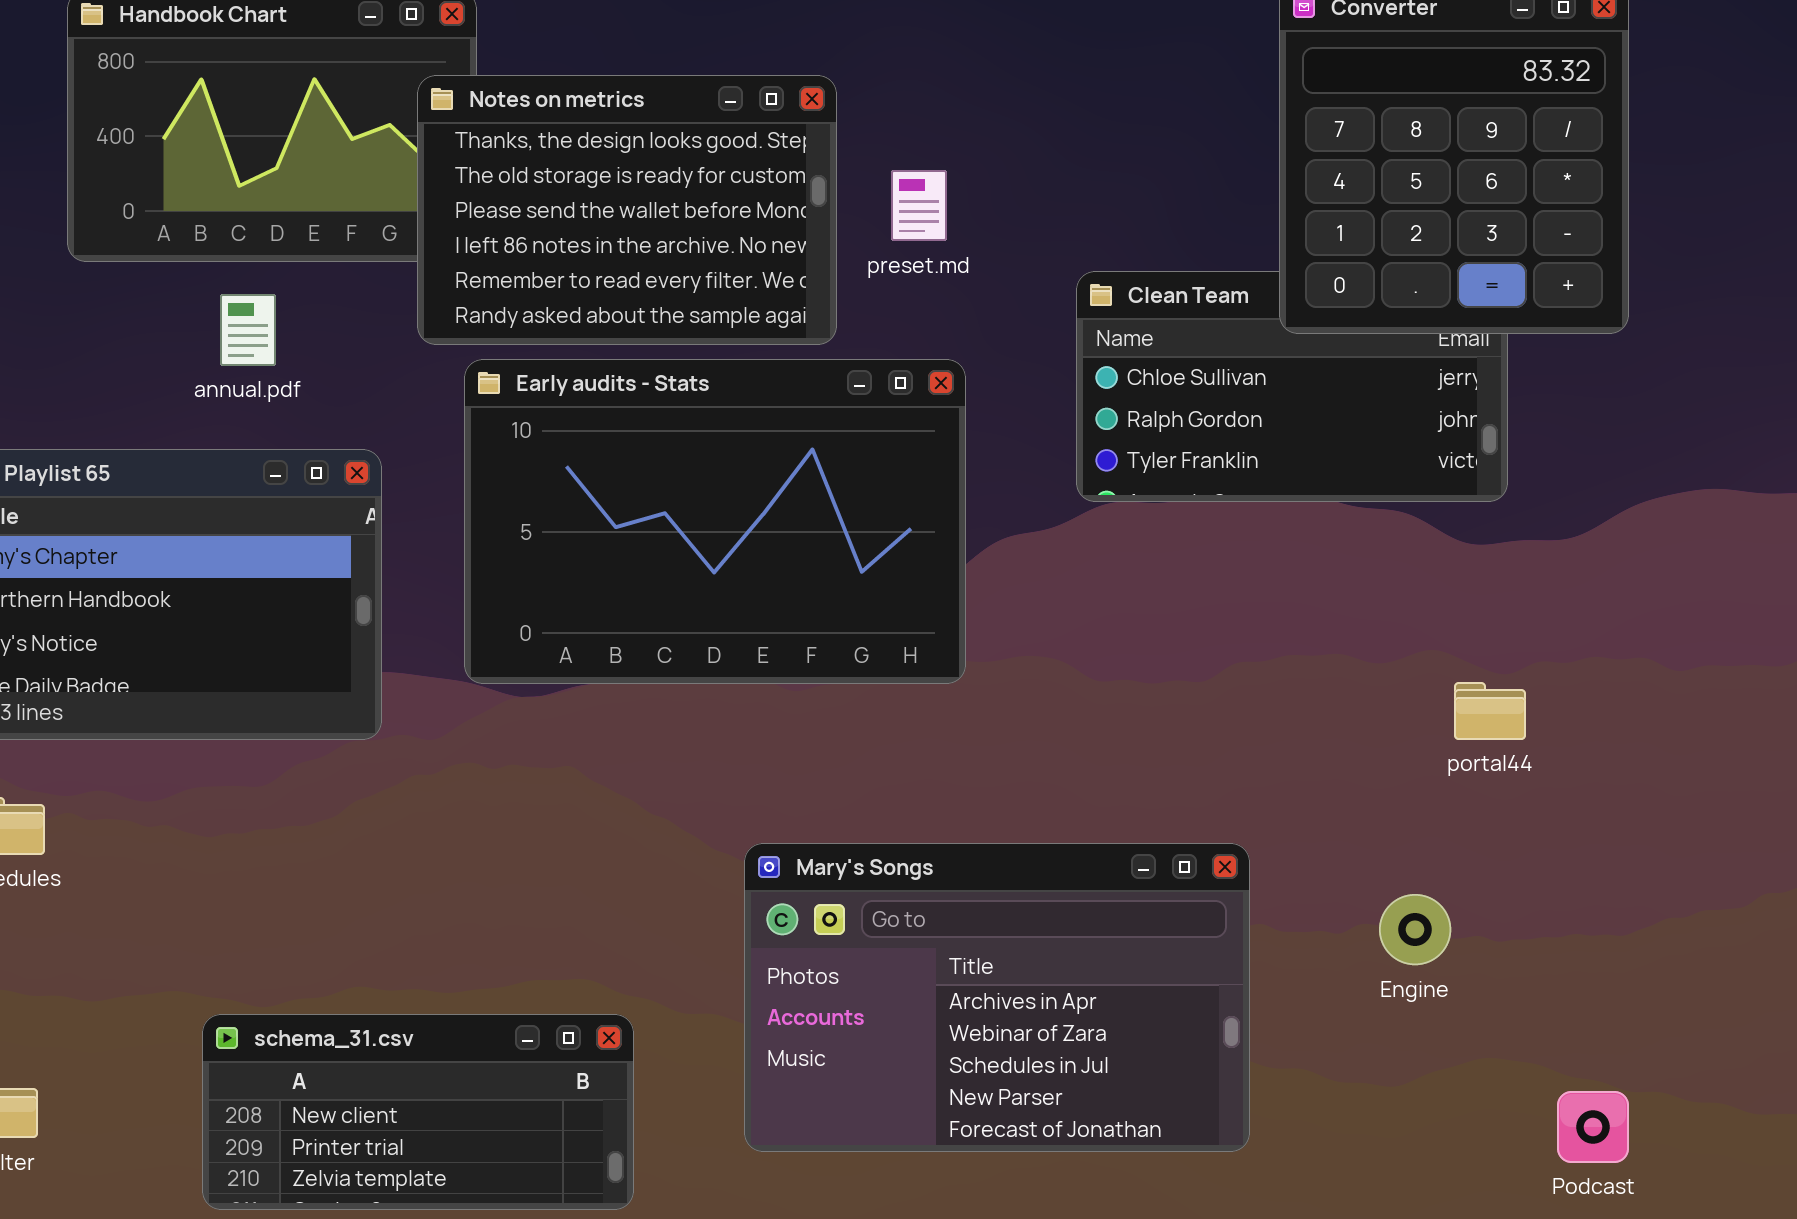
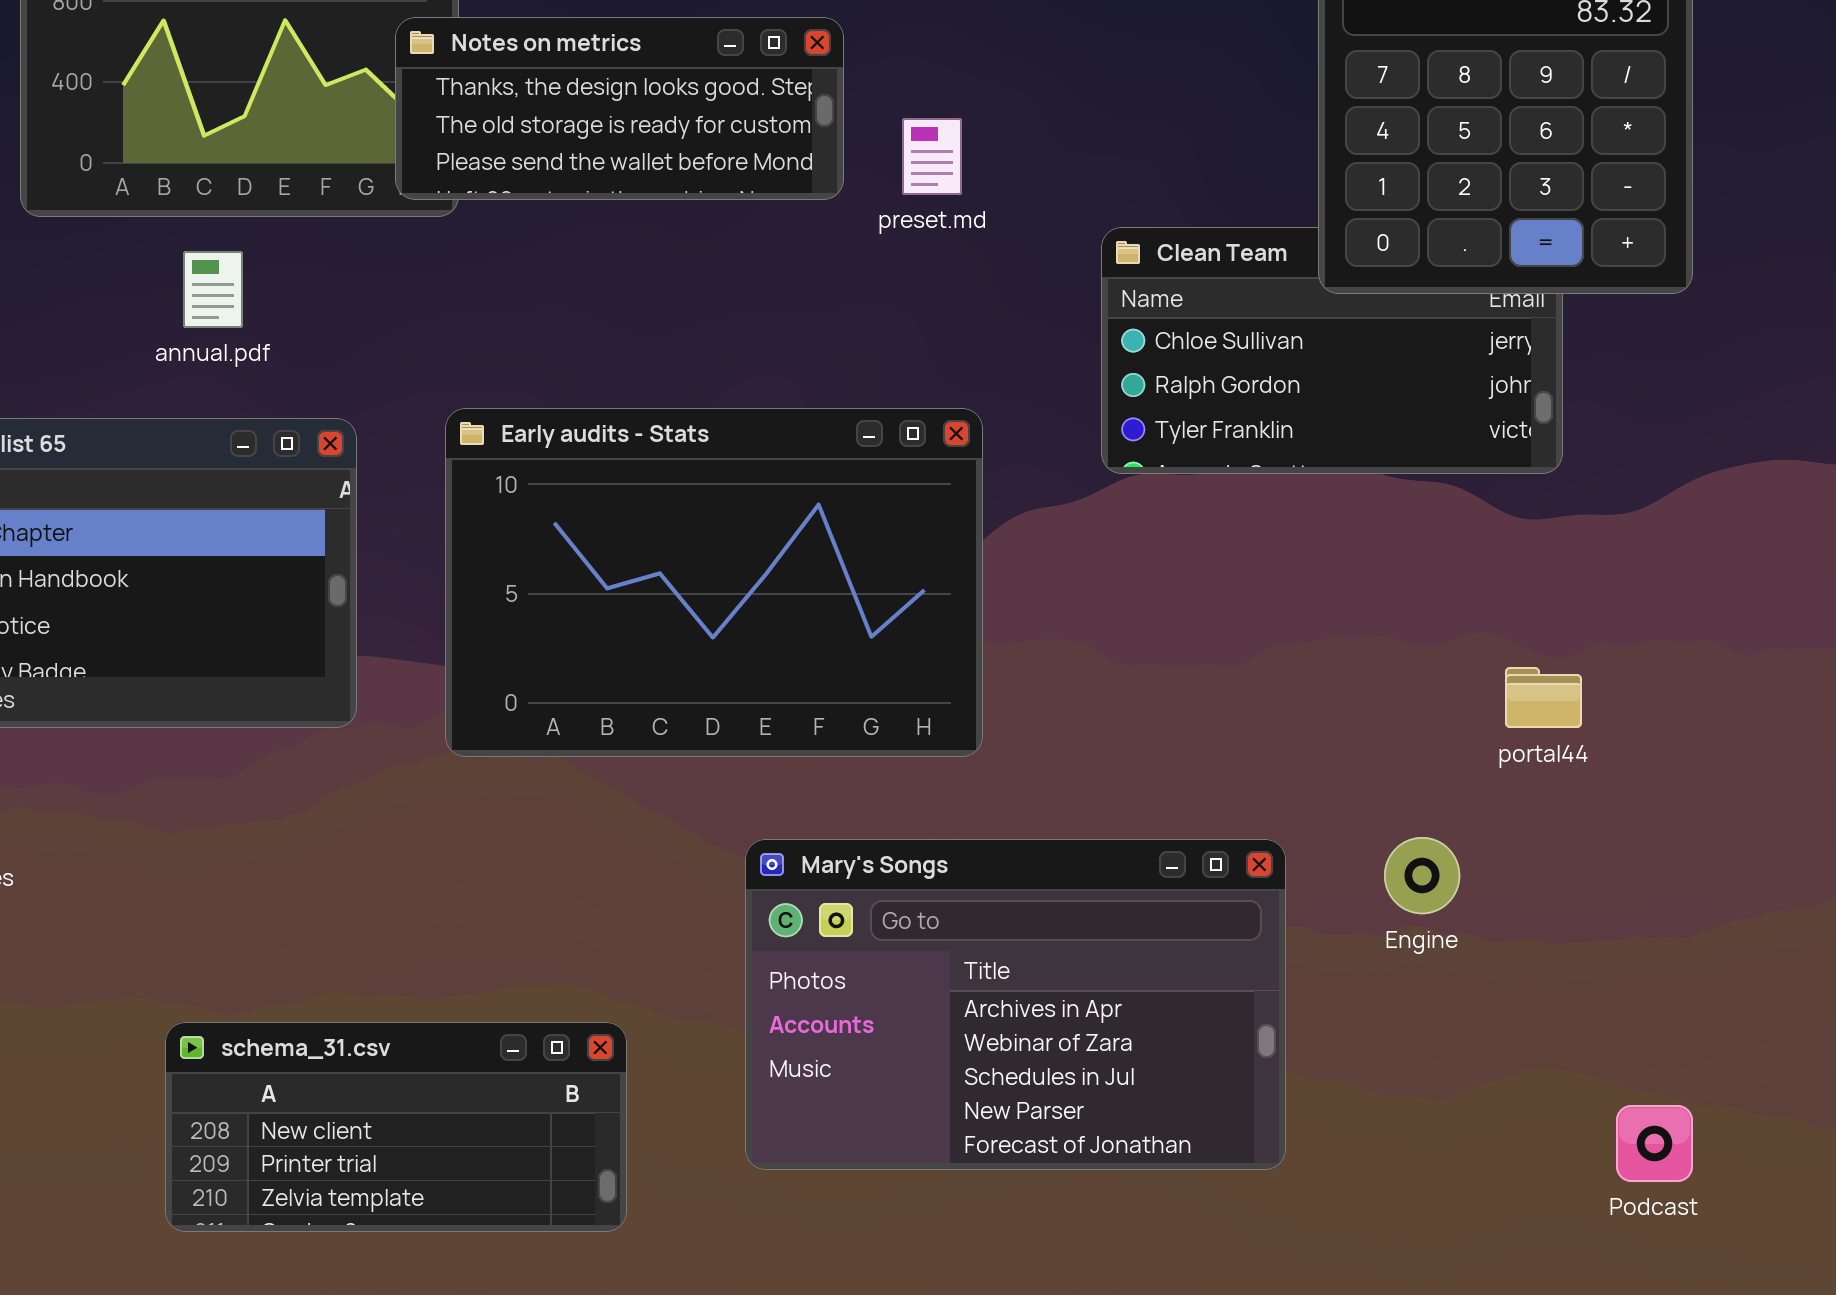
Notes on metrics: [417,75,837,345] -> [395,17,844,200], resized
Early audits - Stats: [464,359,966,684] -> [445,408,983,757], moved
Engine: [1379,894,1451,965] -> [1384,837,1460,914], moved

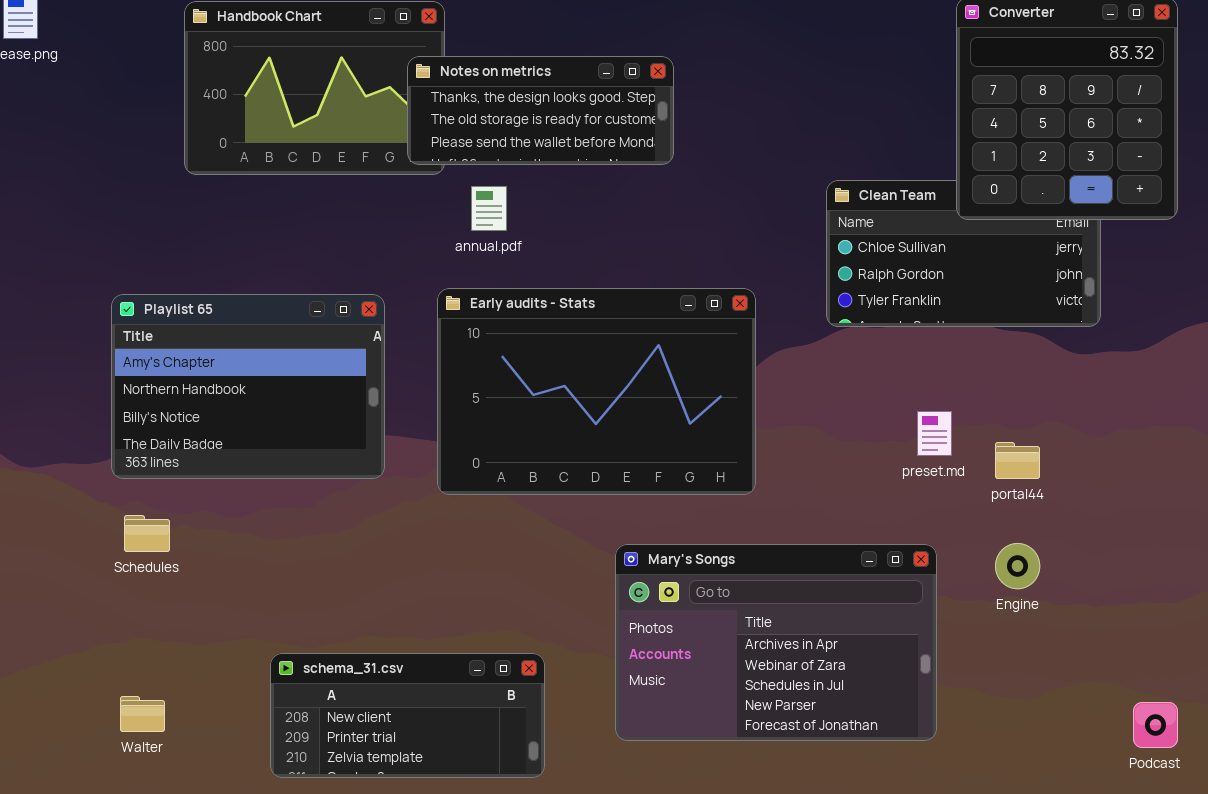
preset.md: [902,118,962,195] -> [917,411,952,456], moved
annual.pdf: [183,251,243,328] -> [471,186,507,231], moved
portal44: [1505,667,1582,728] -> [995,442,1040,479], moved

